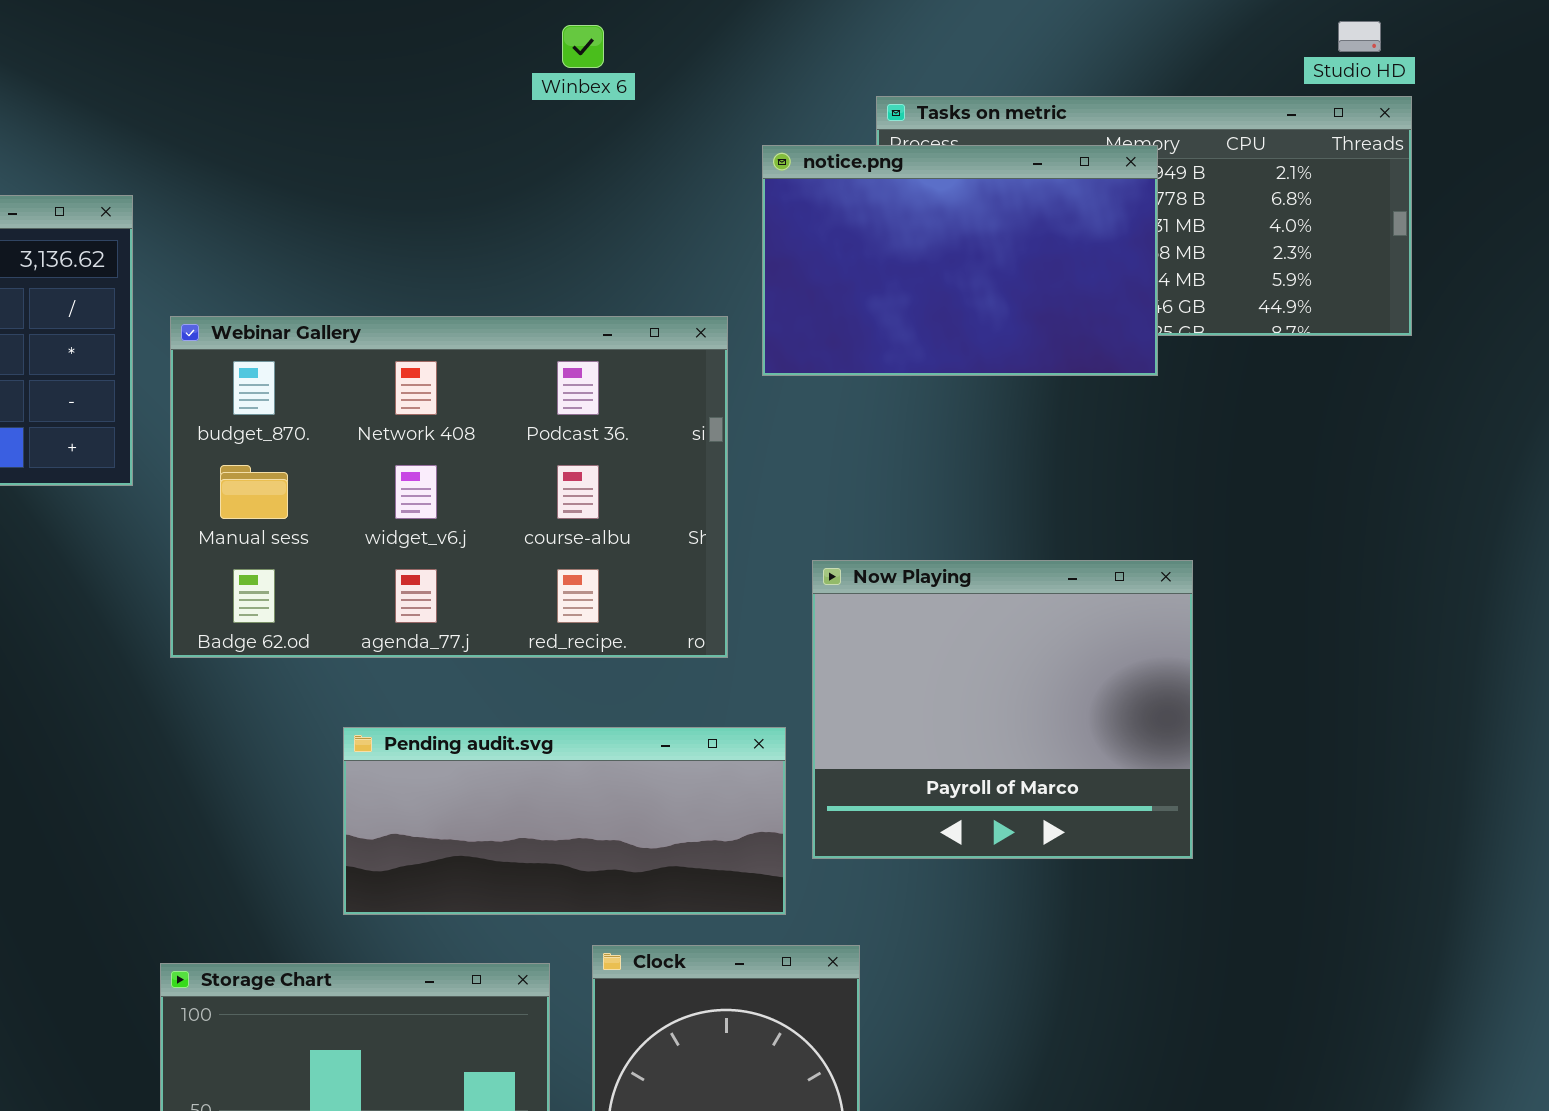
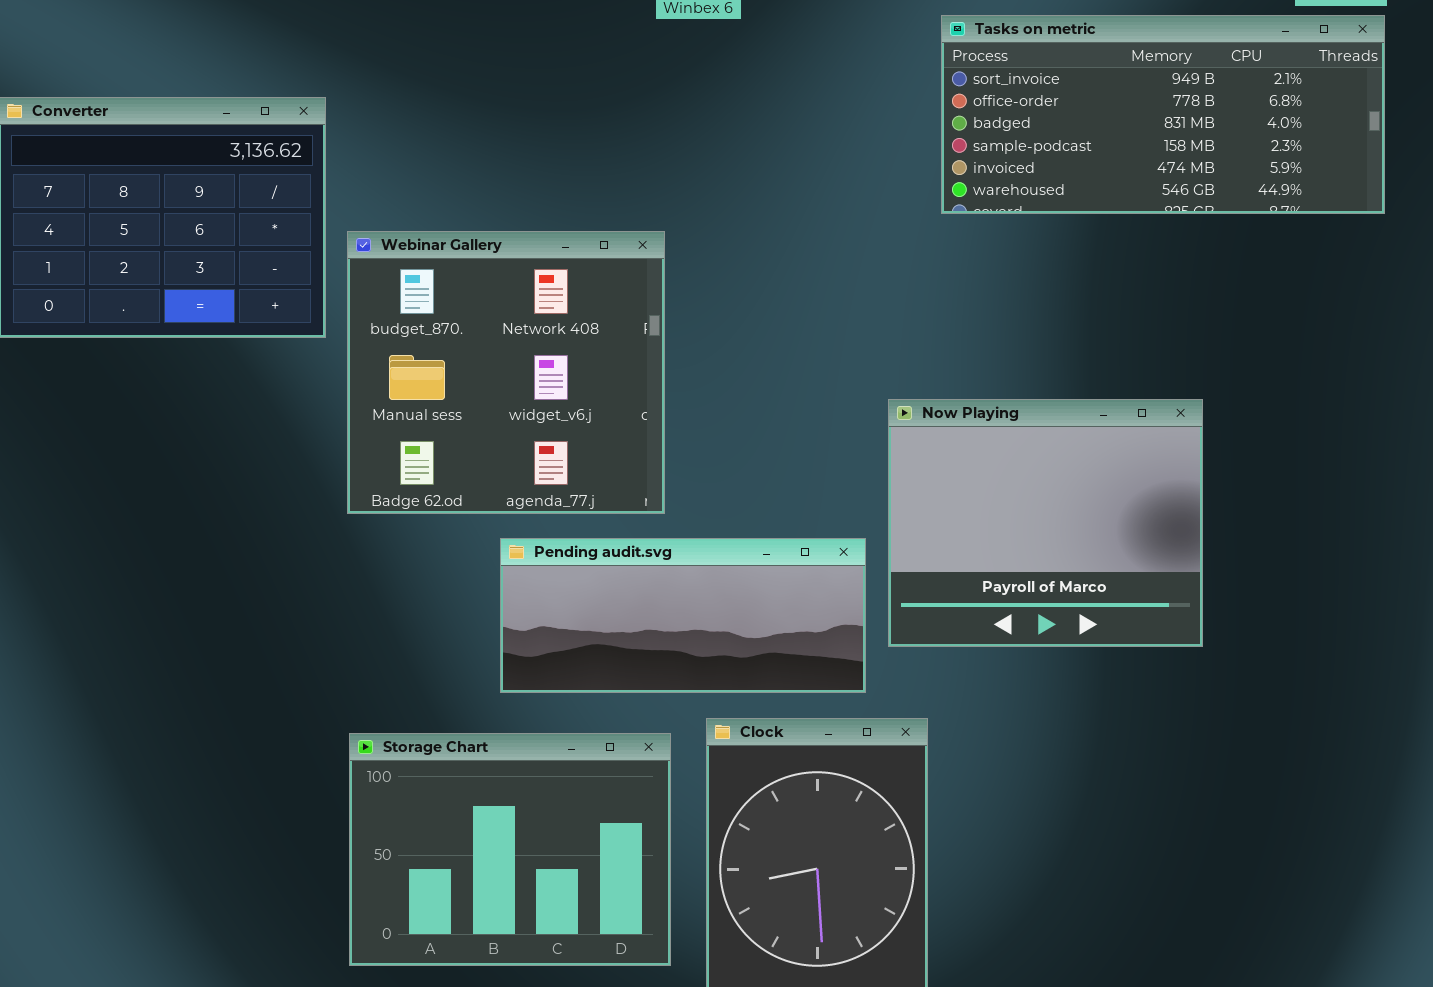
notice.png: [762,145,1158,376] -> none, closed
Webinar Gallery: [170,316,728,658] -> [347,231,665,514], moved, resized

